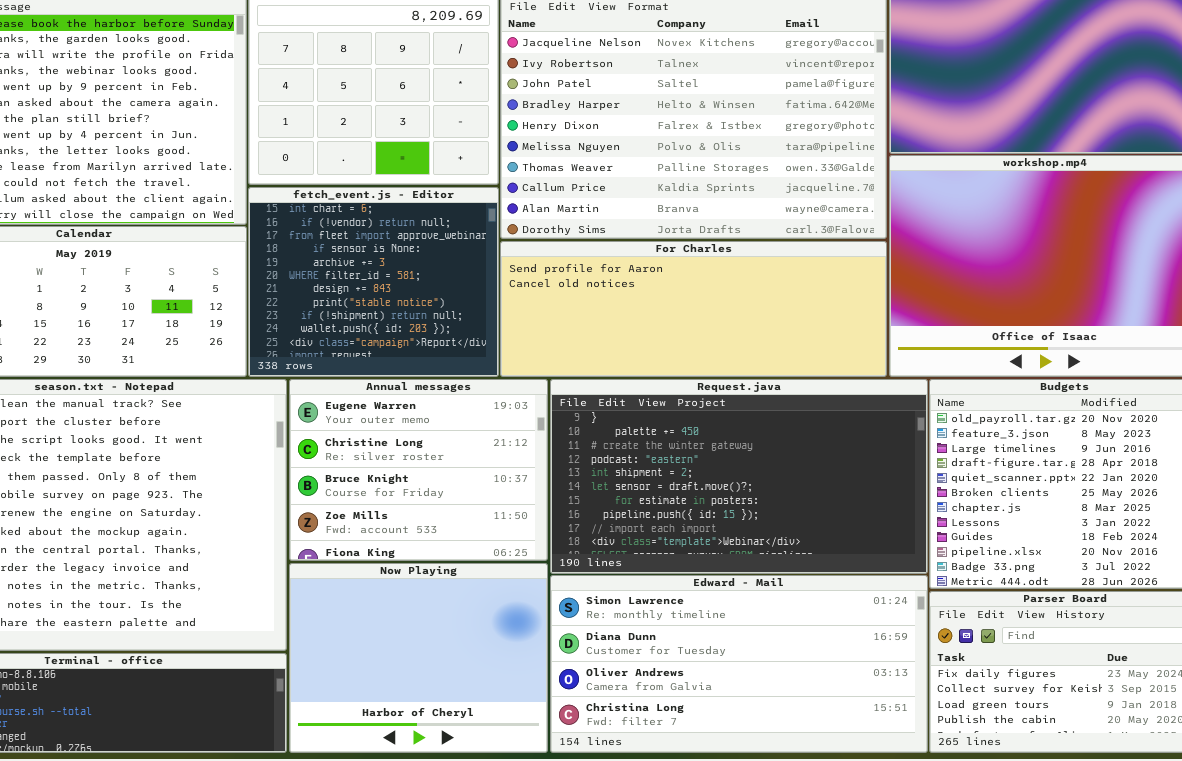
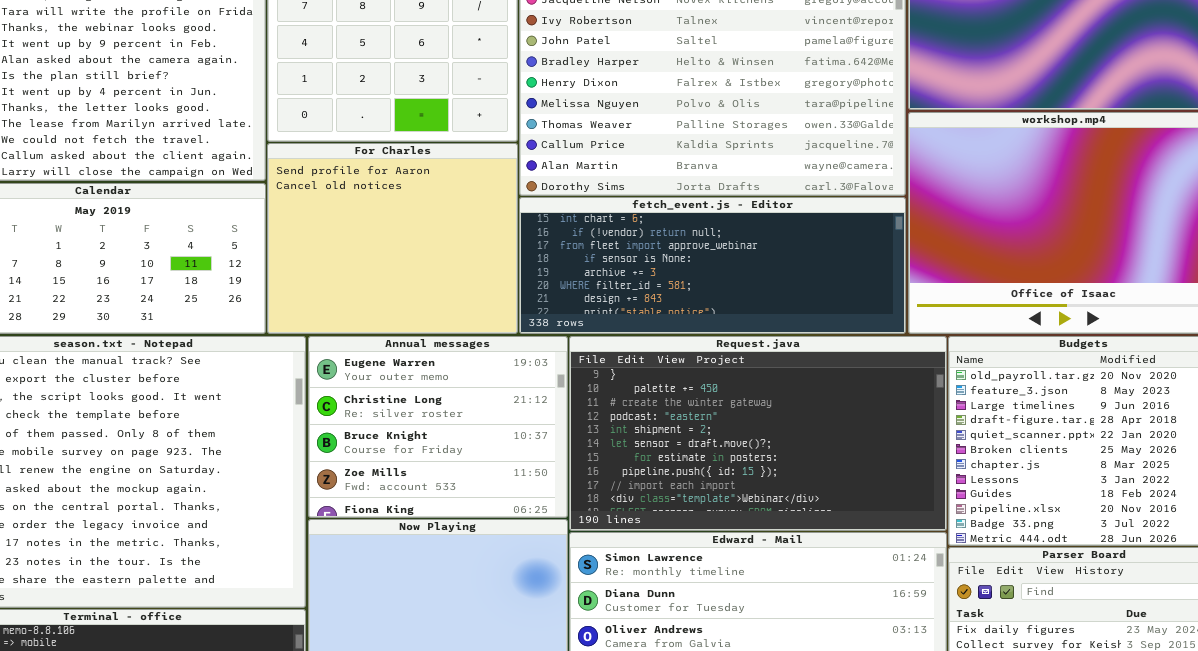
fetch_event.js - Editor: [248,187,499,377] -> [519,197,906,334], moved, resized
For Charles: [500,241,887,377] -> [267,143,518,334], moved, resized

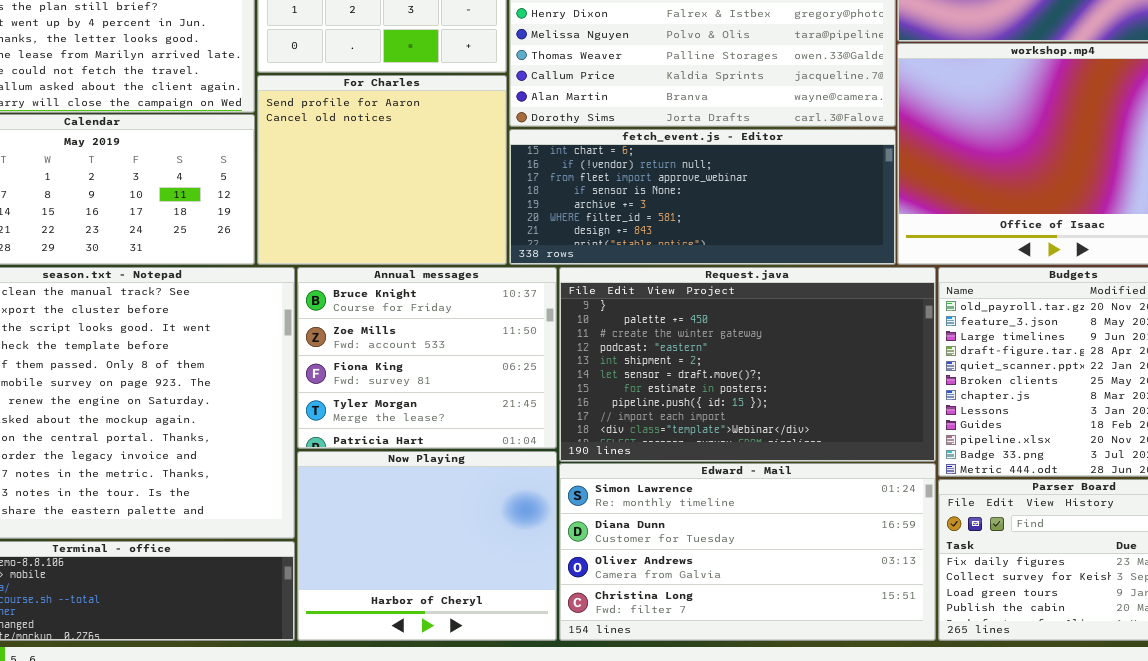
Annual messages: [308,336,568,518] -> [297,267,557,449], scrolled down 2 rows

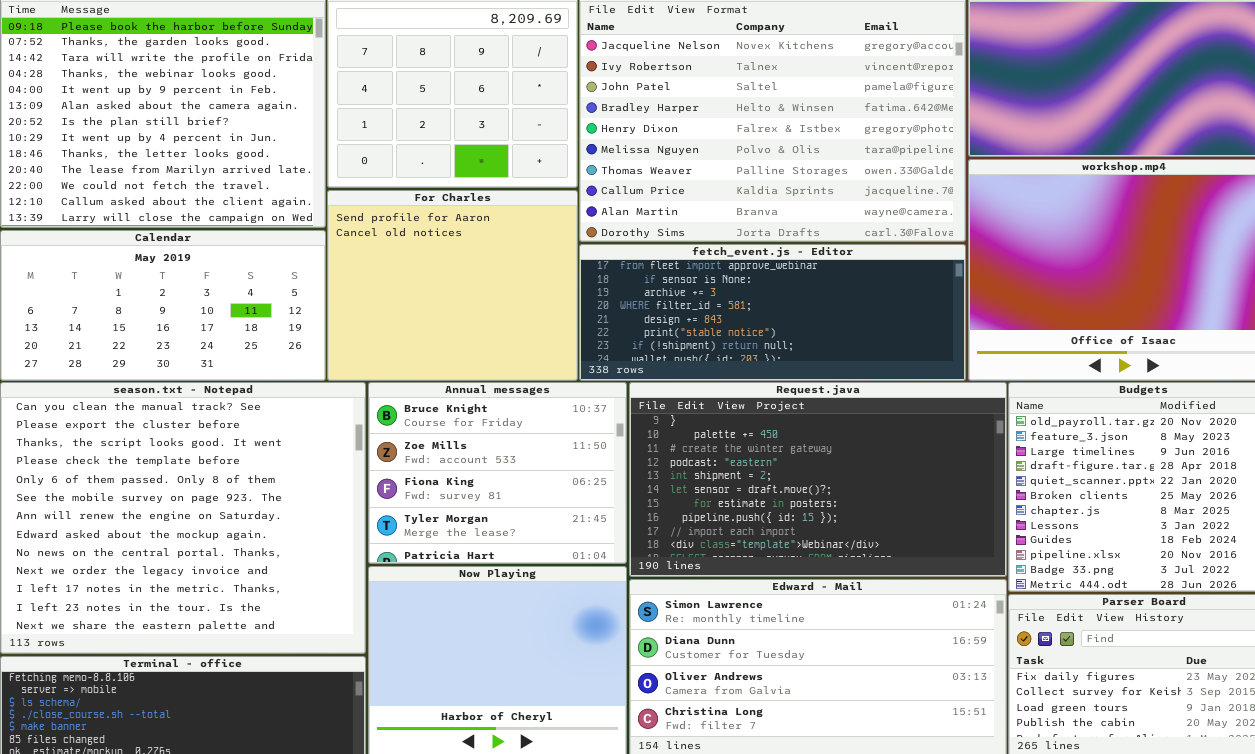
fetch_event.js - Editor: [509,129,896,265] -> [579,244,966,381], scrolled down 2 rows

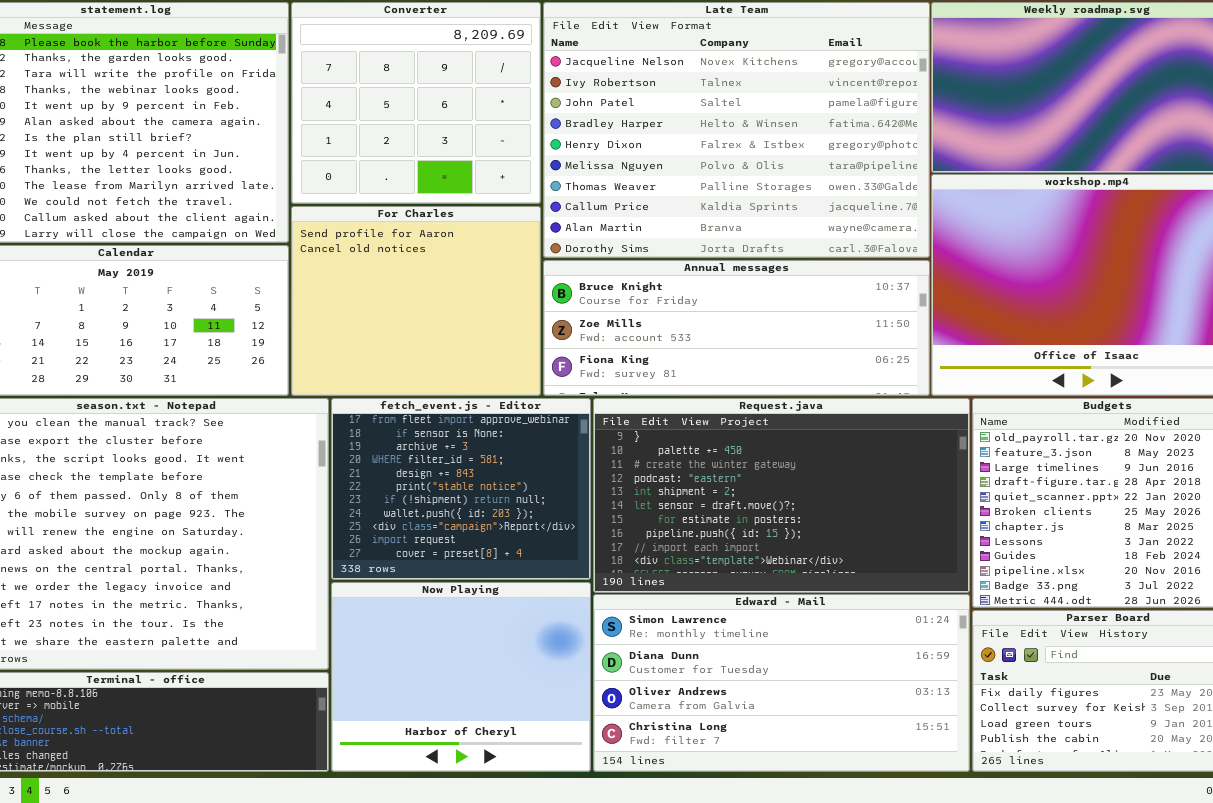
fetch_event.js - Editor: [579,244,966,381] -> [331,398,591,580], moved, resized
Annual messages: [368,382,627,564] -> [543,260,930,396], moved, resized

